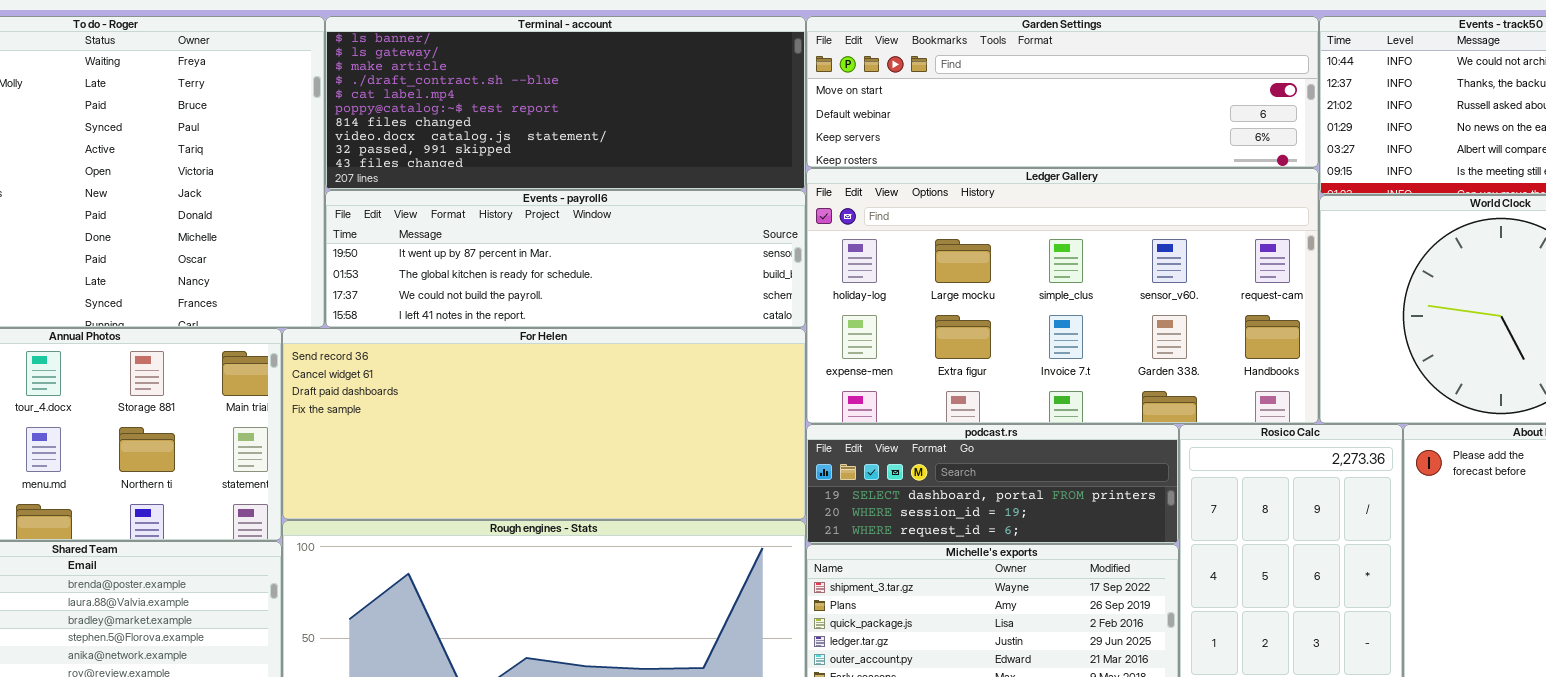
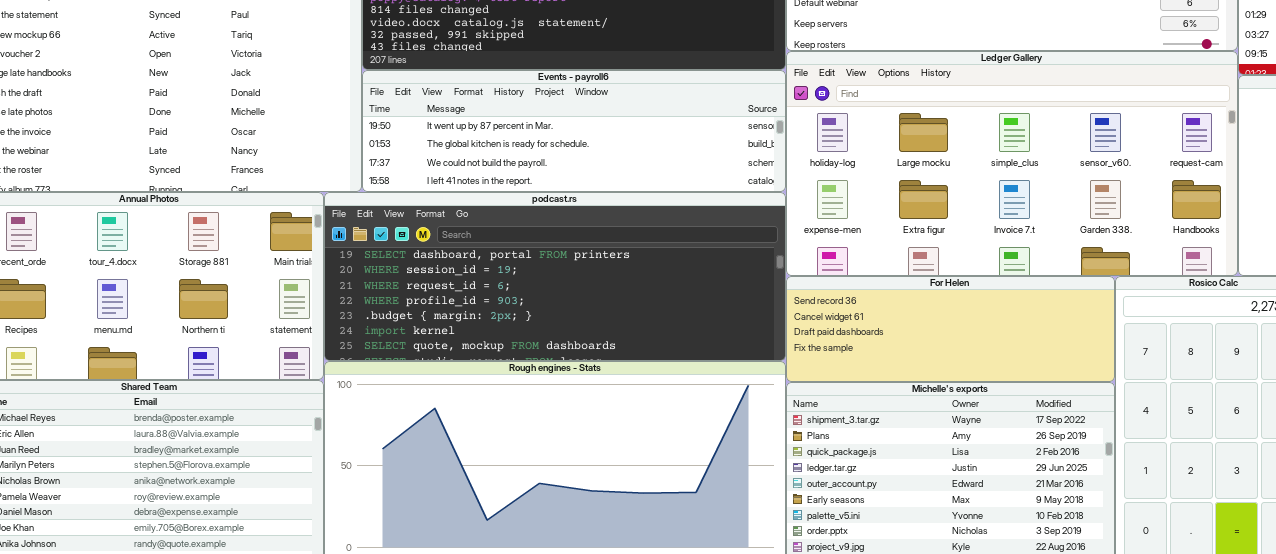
For Helen: [282,328,806,520] -> [786,276,1115,382], moved, resized
podcast.rs: [806,424,1179,544] -> [324,192,786,361], moved, resized

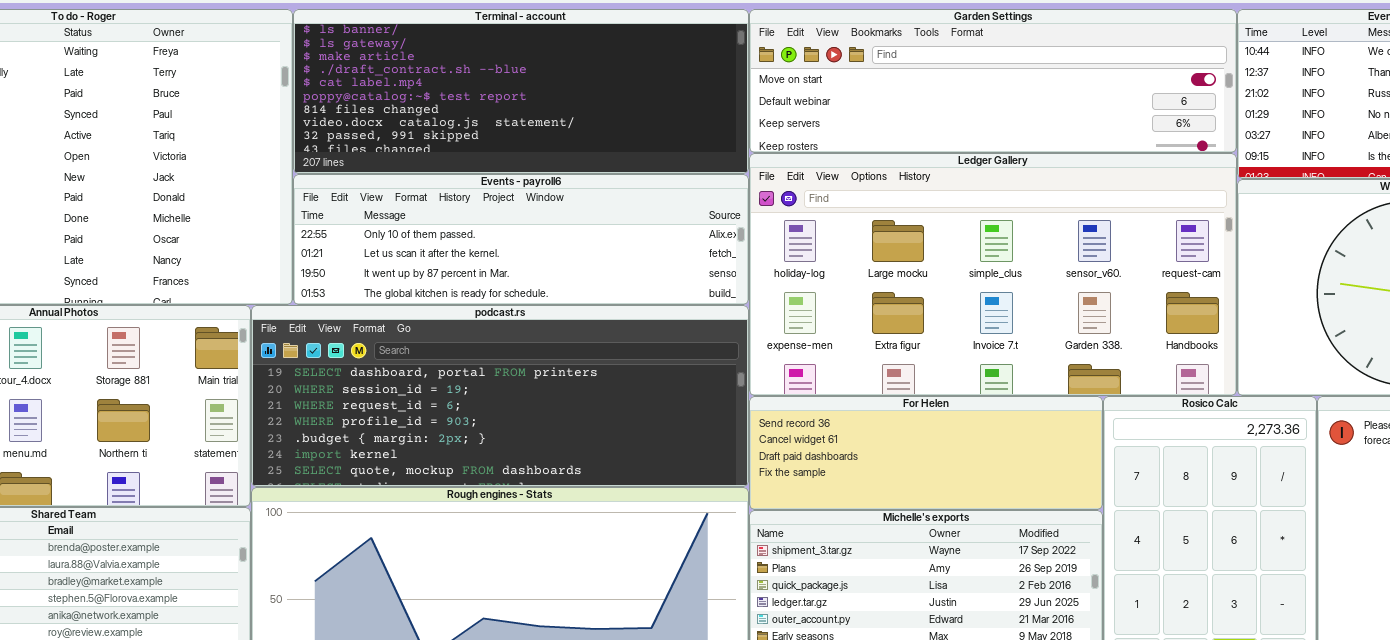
Events - payroll6: [362,70,786,192] -> [293,174,749,305], scrolled up 2 rows

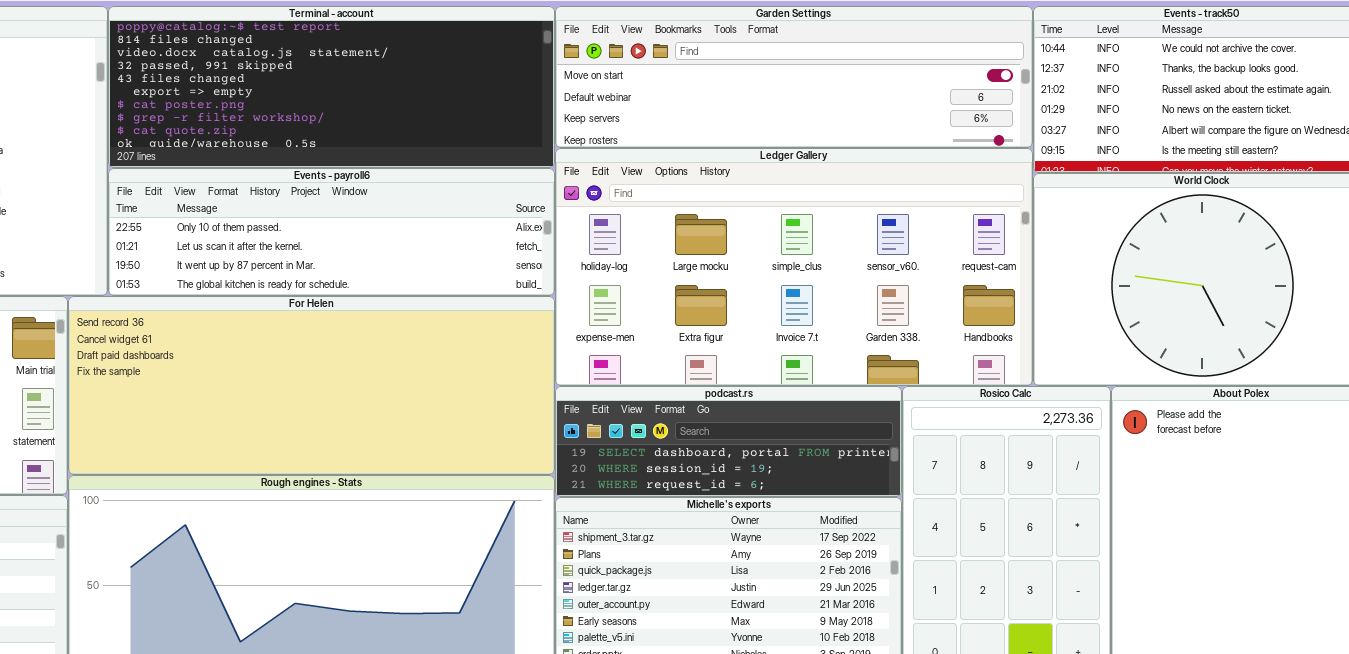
Terminal - account: [293,9,749,174] -> [108,6,555,168], scrolled down 5 rows
podcast.rs: [251,305,749,487] -> [555,386,902,497], moved, resized
For Helen: [749,396,1103,510] -> [68,296,555,475], moved, resized

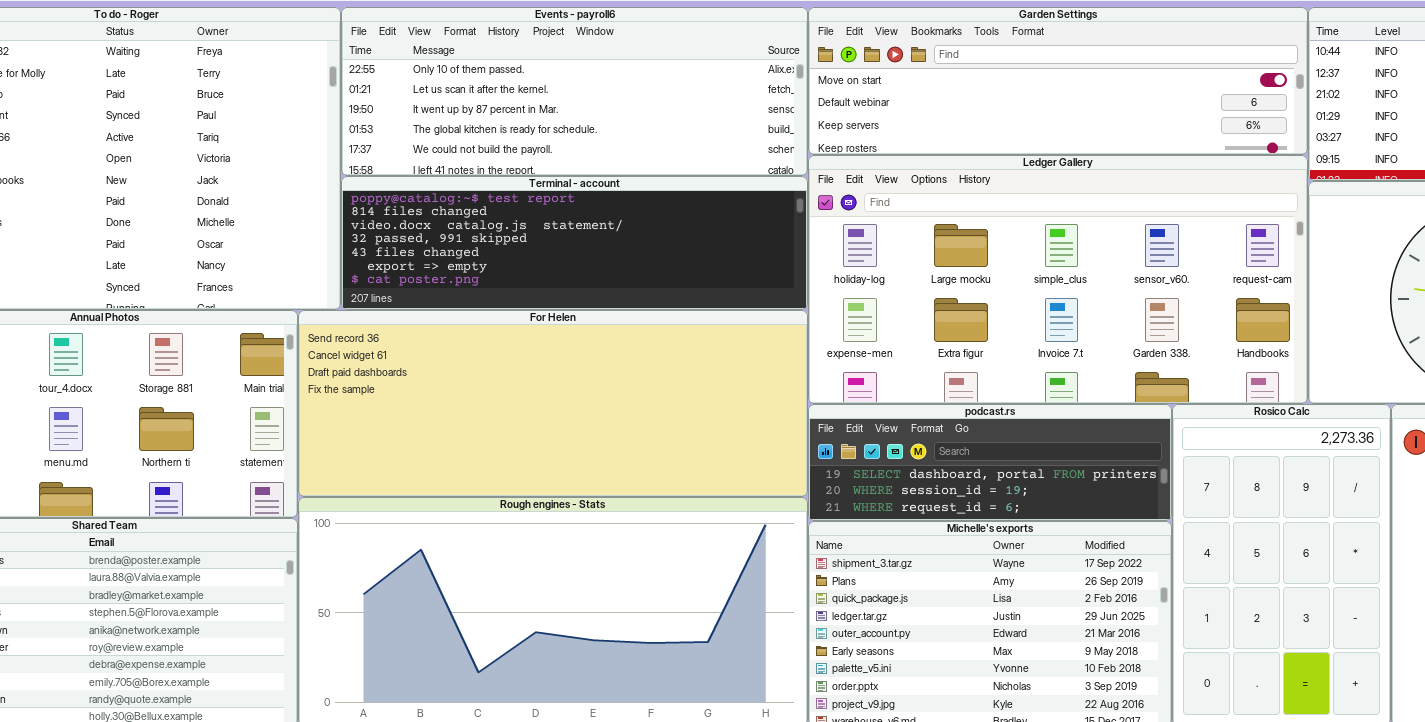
Terminal - account: [108,6,555,168] -> [341,176,808,310], moved, resized
Events - payroll6: [108,168,555,296] -> [341,7,808,176], moved, resized

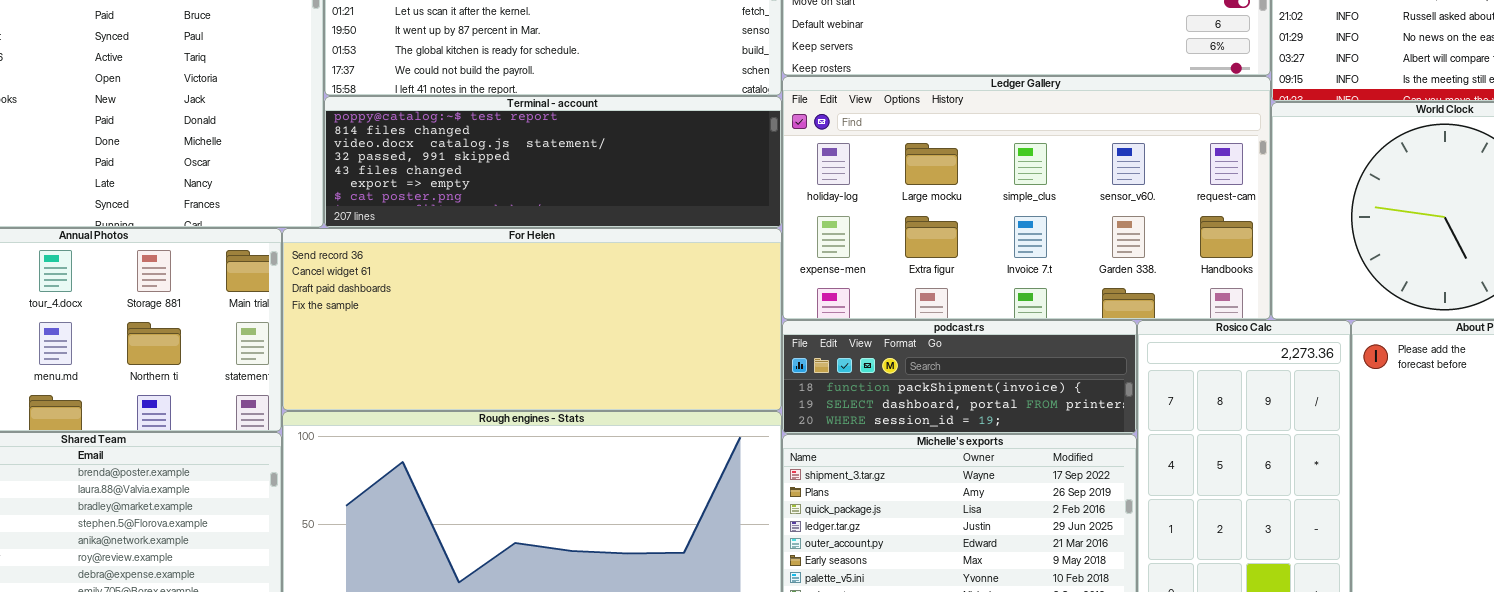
podcast.rs: [808,404,1172,521] -> [782,320,1137,434], scrolled up 1 row

